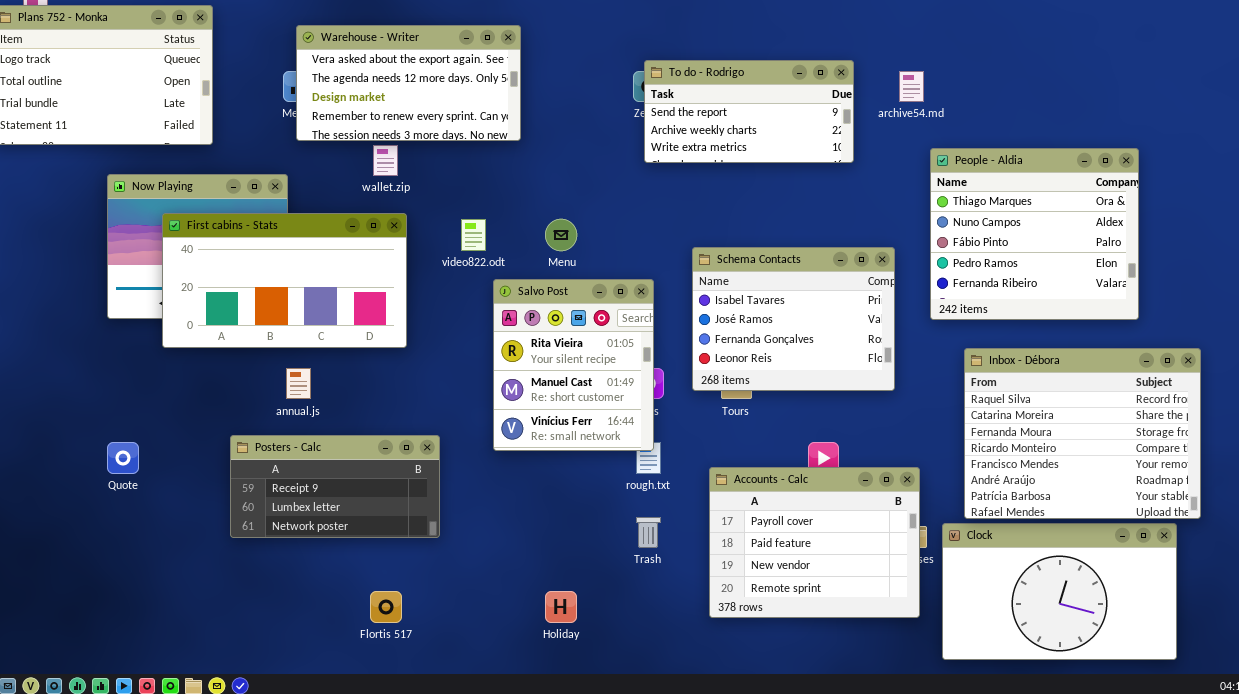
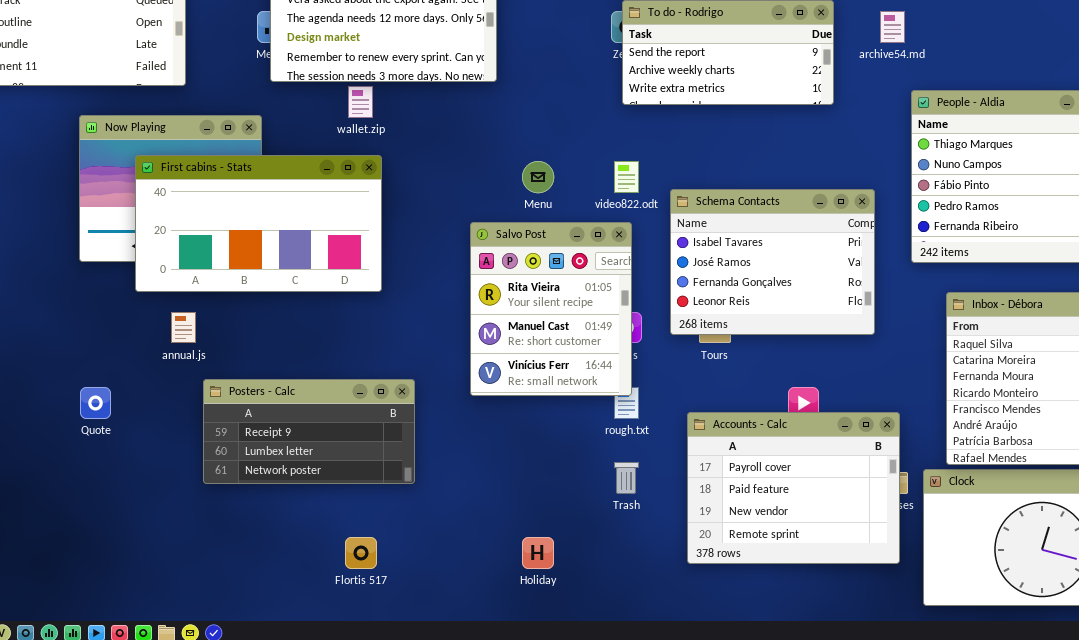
video822.odt: [461,219,486,251] -> [614,161,639,193], moved
annual.js: [286,368,311,399] -> [171,312,196,343], moved

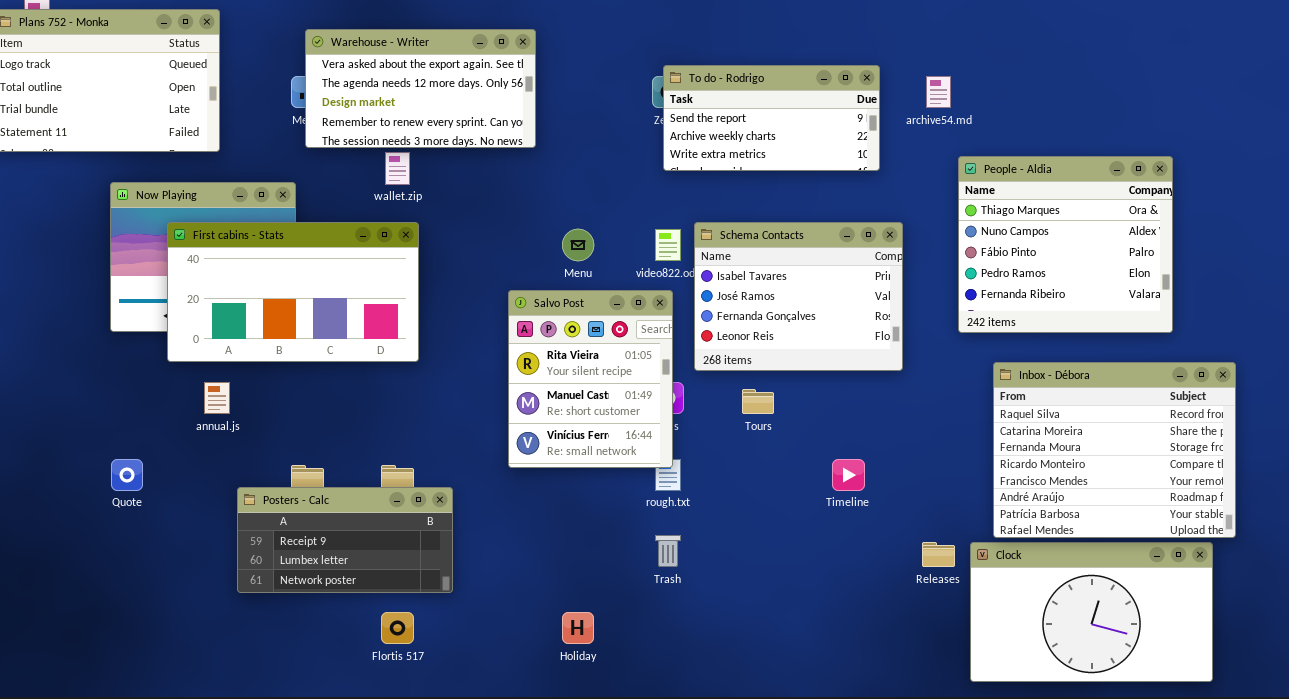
Schema Contacts: [670,189,875,335] -> [694,222,903,371], moved
Posters - Calc: [203,379,415,484] -> [237,487,453,593], moved
Accounts - Calc: [687,412,900,564] -> none, closed

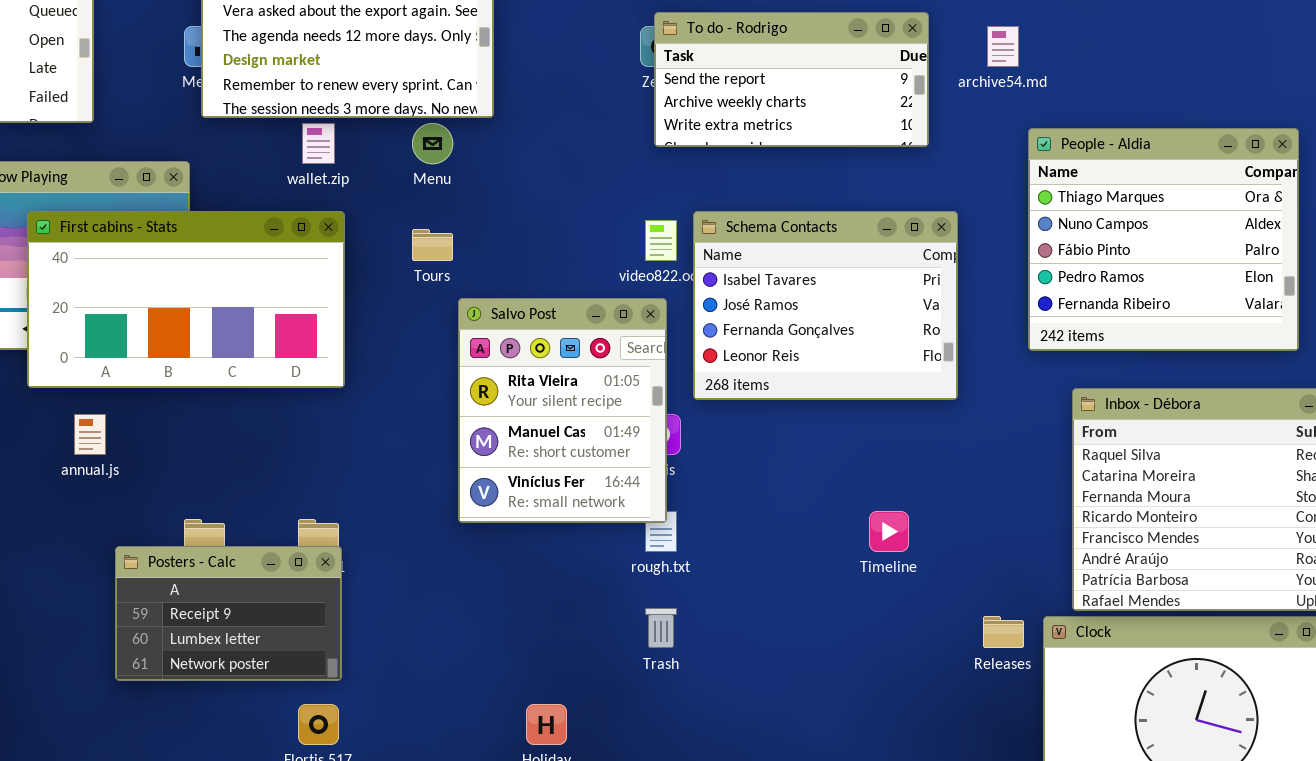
Menu: [562,229,594,261] -> [412,123,453,164], moved
Tours: [742,389,774,414] -> [412,229,453,261], moved
Posters - Calc: [237,487,453,593] -> [115,546,342,681], resized

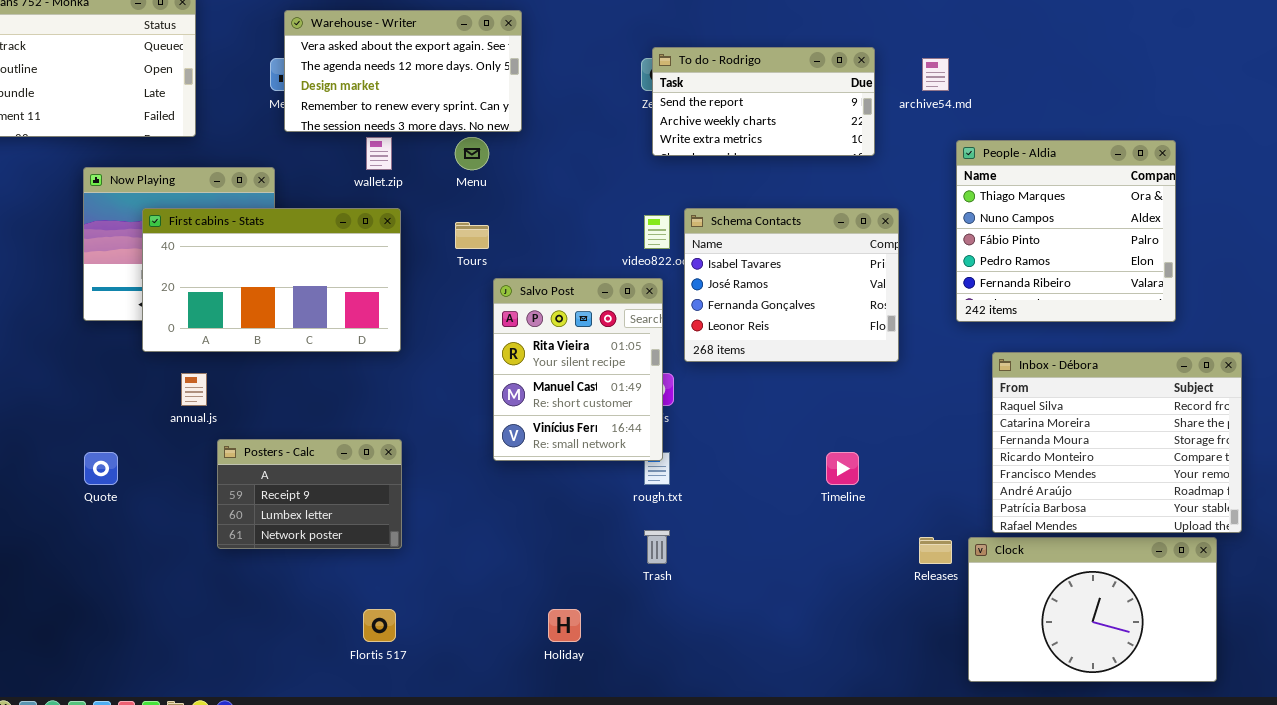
Posters - Calc: [115,546,342,681] -> [217,439,402,549], moved

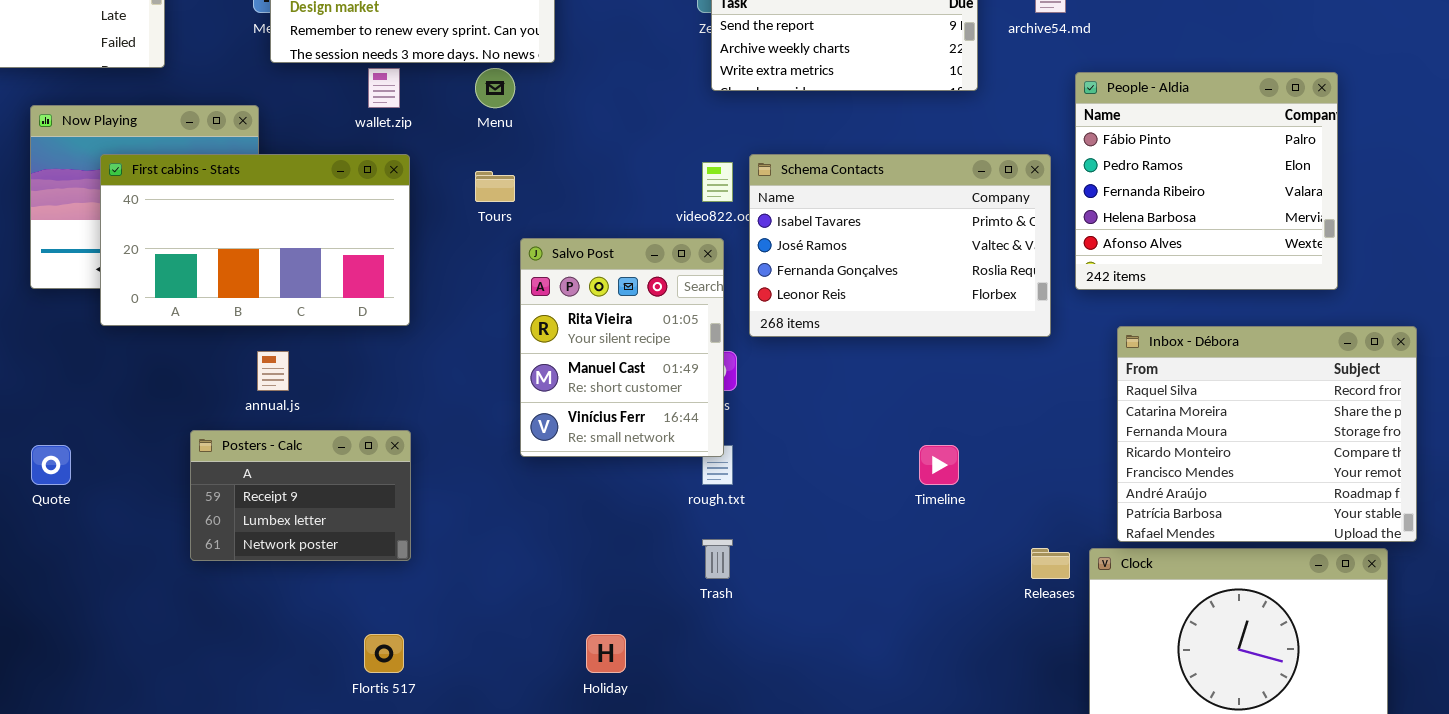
People - Aldia: [956,140,1176,322] -> [1075,72,1338,290], scrolled down 2 rows
Schema Contacts: [684,208,899,362] -> [749,154,1051,337], resized
annual.js: [181,373,207,406] -> [257,351,289,391], moved

